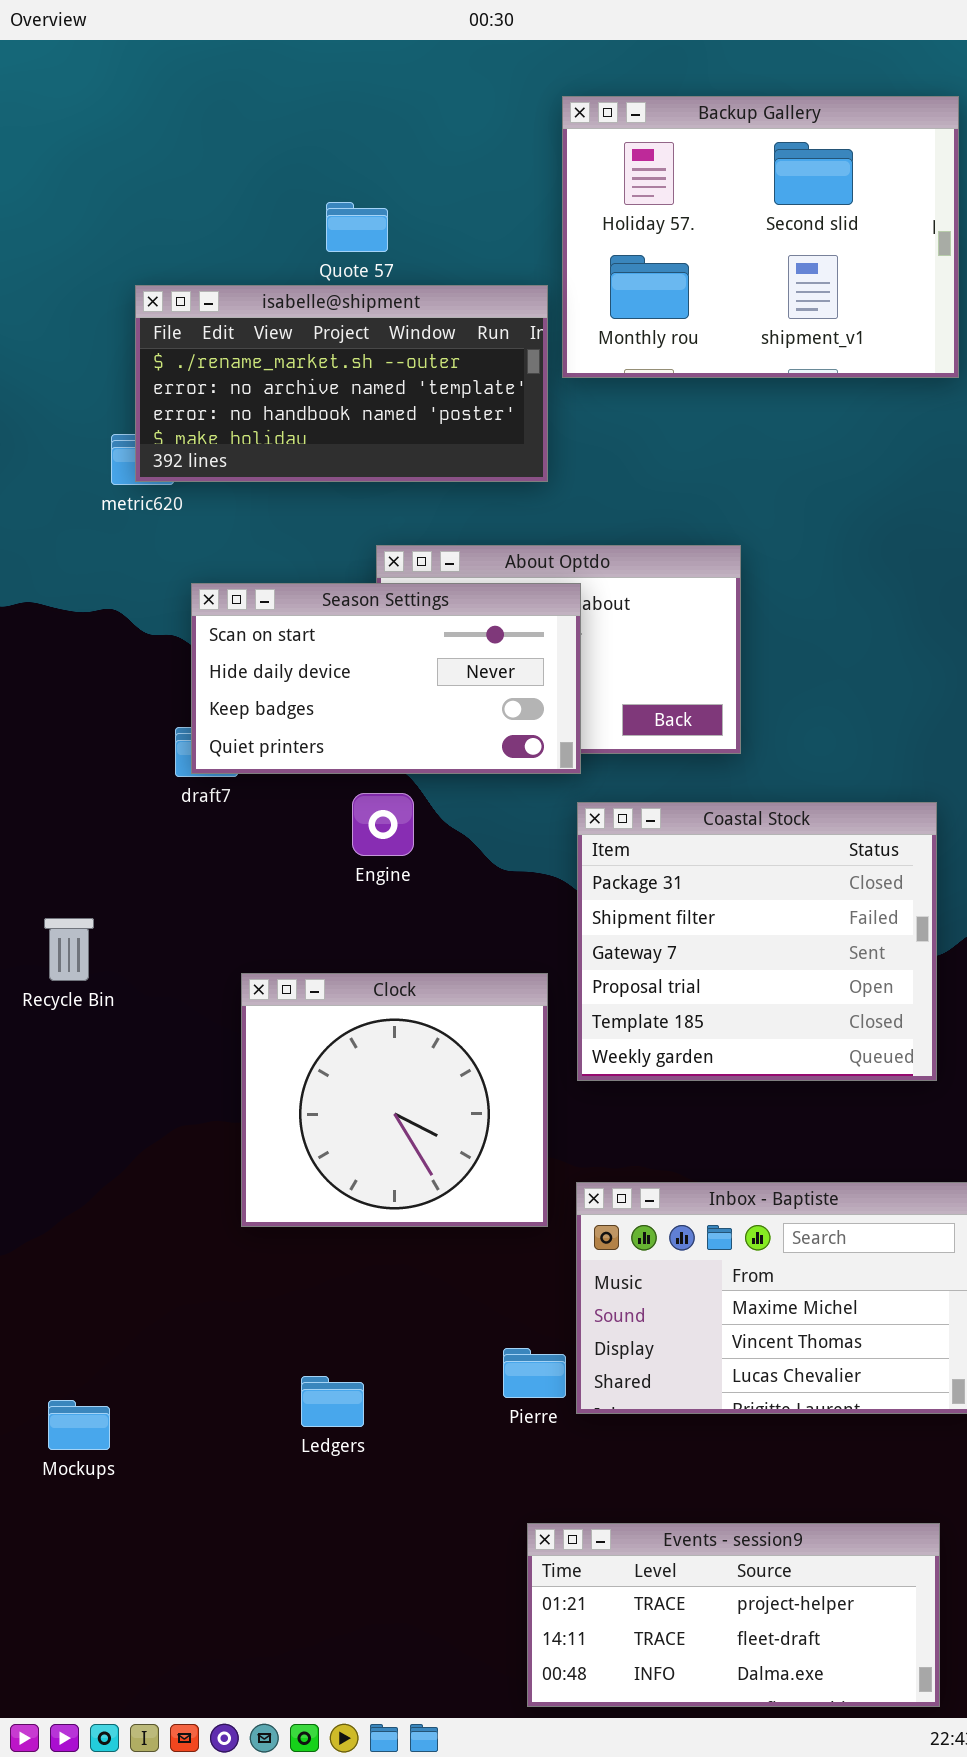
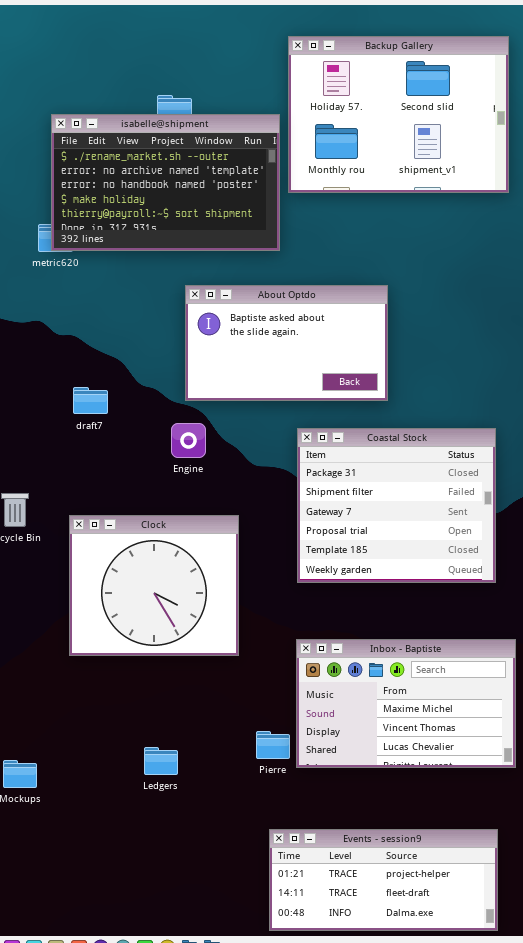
isabelle@shipment: [135,285,548,482] -> [51,114,280,251], resized
Season Settings: [191,583,581,774] -> none, closed
Clock: [241,973,548,1227] -> [69,515,239,656], moved

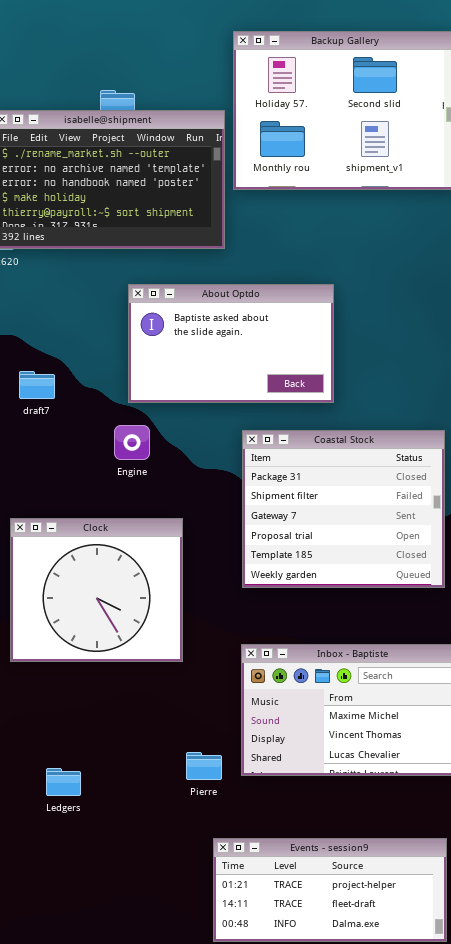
draft7: [73,387,108,414] -> [19,371,55,399], moved
Pierre: [256,731,290,759] -> [186,752,222,780], moved
Ledgers: [144,747,178,775] -> [46,768,81,796], moved

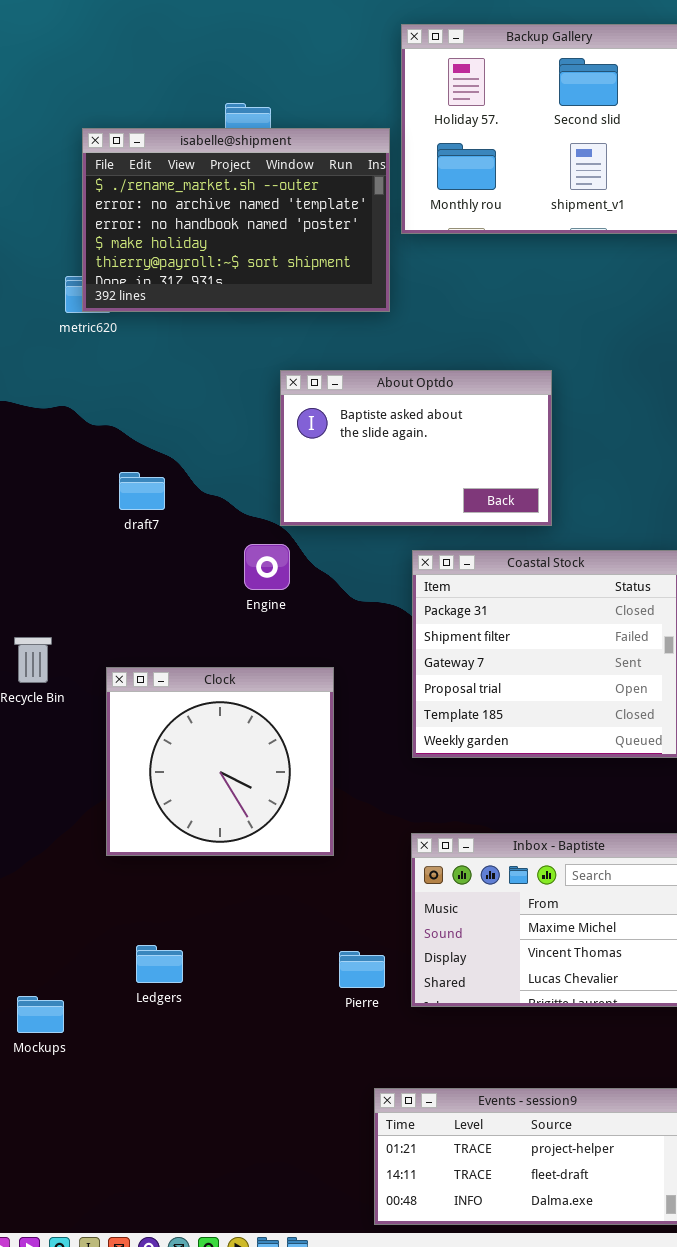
About Optdo: [128,284,334,403] -> [280,370,552,526], moved
Pierre: [186,752,222,780] -> [339,951,385,988], moved
Ledgers: [46,768,81,796] -> [136,945,183,983], moved

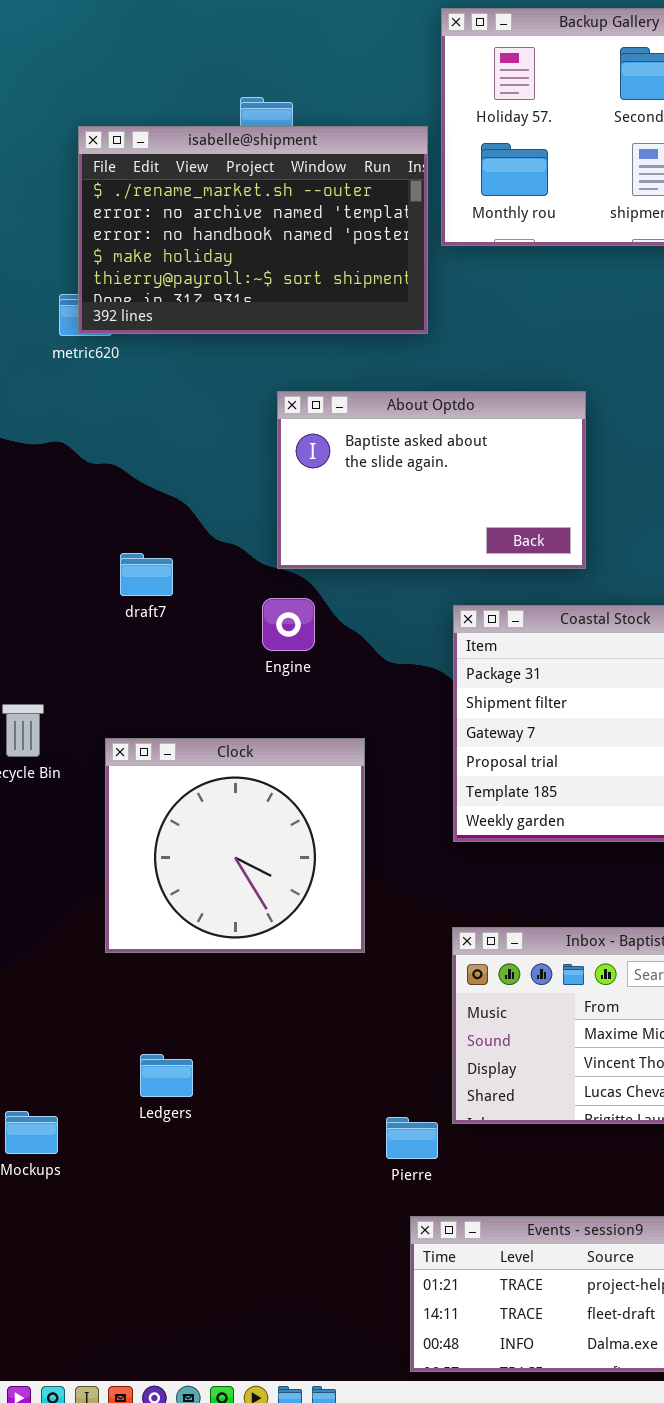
About Optdo: [280,370,552,526] -> [277,391,586,569], moved
draft7: [119,472,165,510] -> [120,553,173,596], moved
Pierre: [339,951,385,988] -> [386,1117,438,1159], moved

